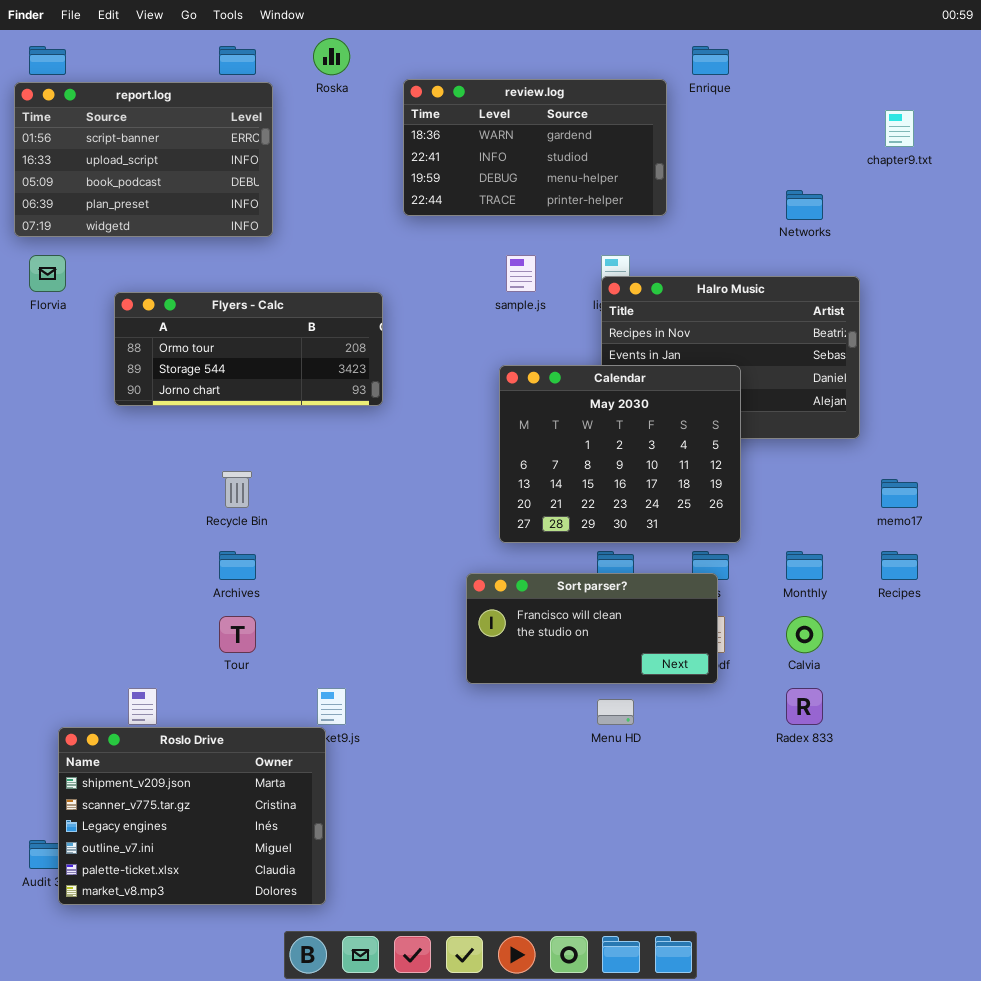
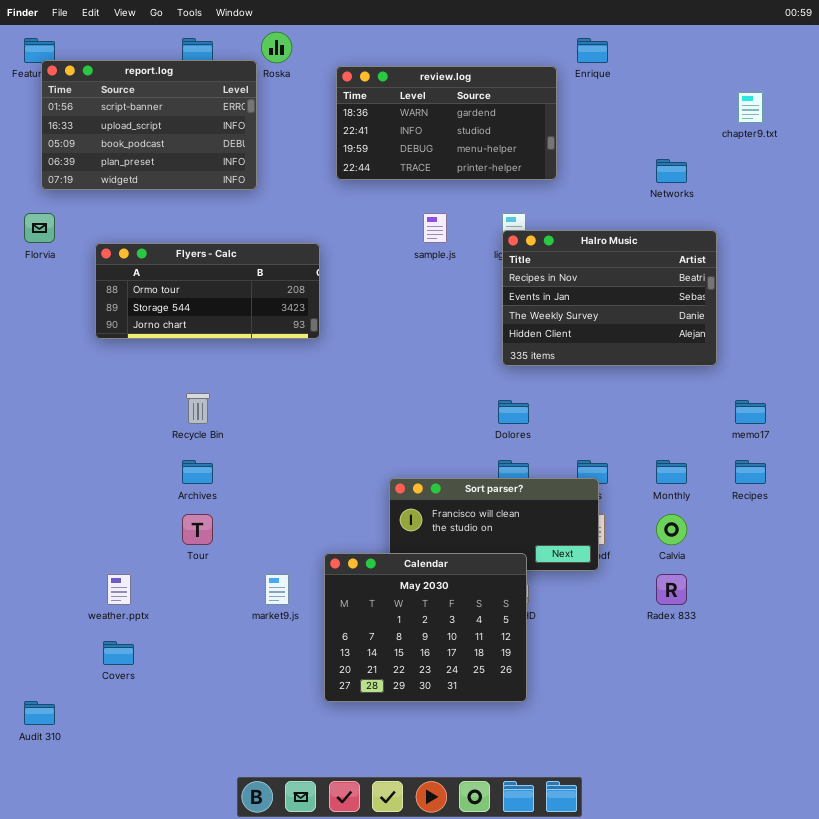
report.log: [14,82,273,237] -> [41,60,257,190], moved
Calendar: [499,365,741,543] -> [324,553,527,702], moved
Roslo Drive: [58,727,326,905] -> none, closed

